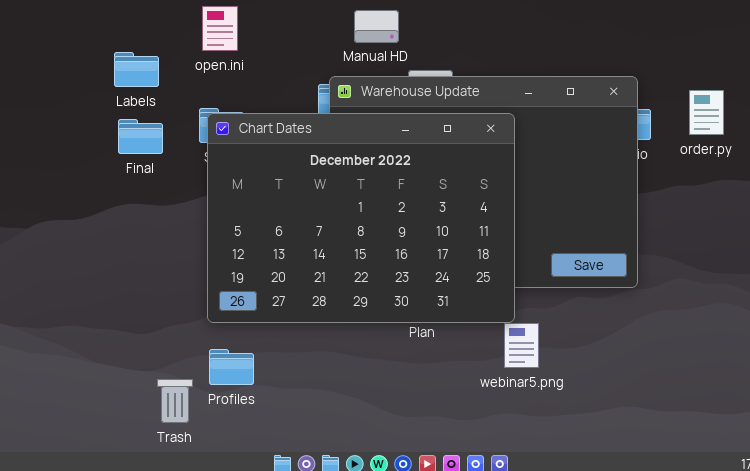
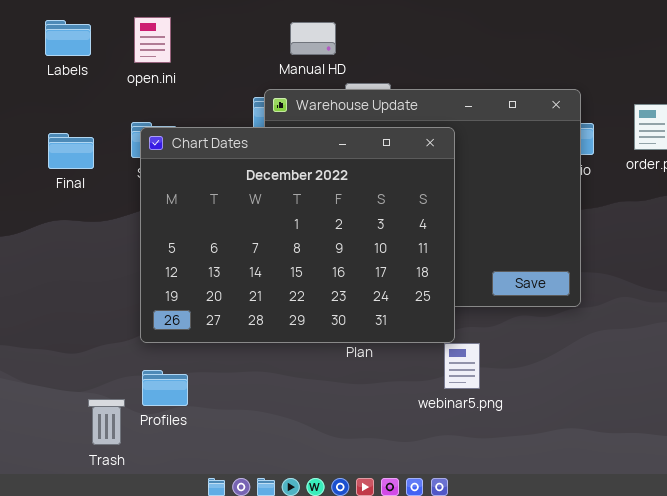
Labels: [114,52,159,87] -> [45,20,91,56], moved

